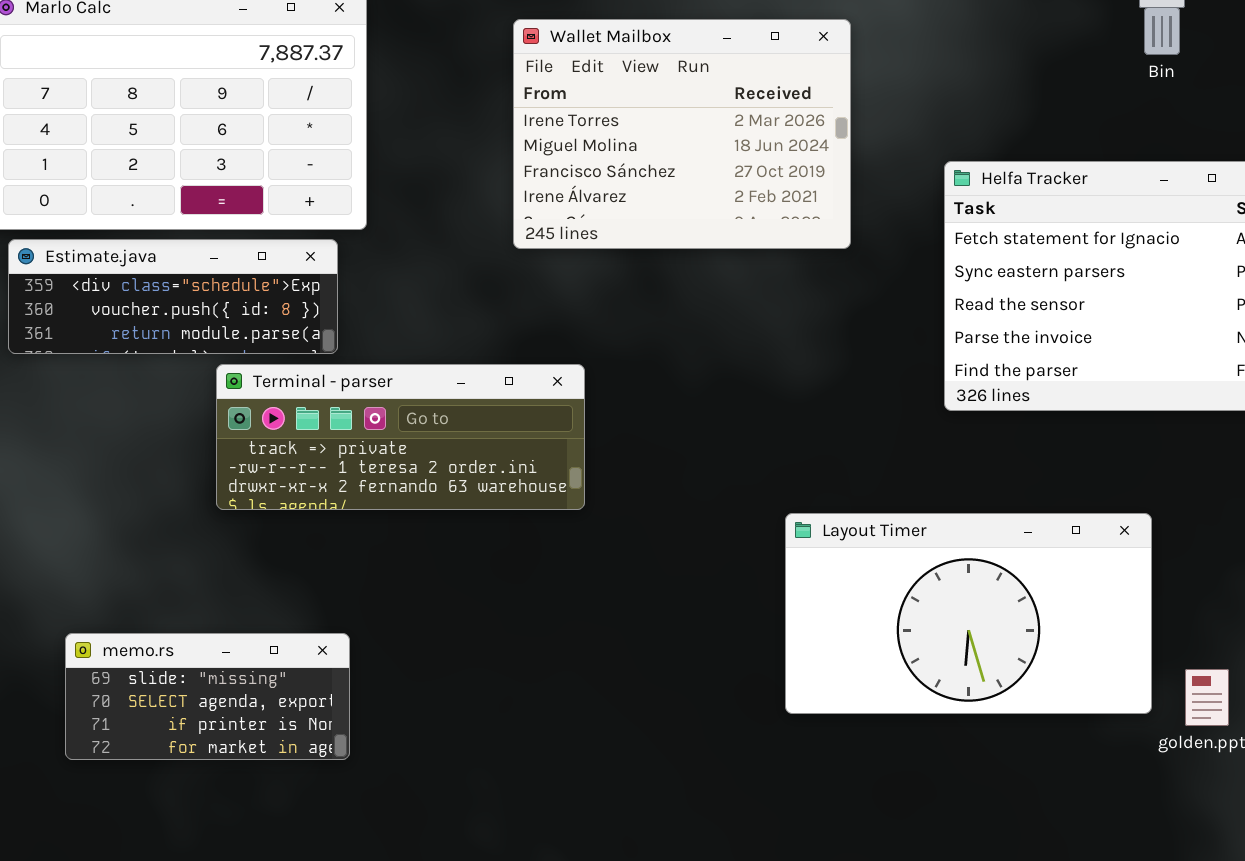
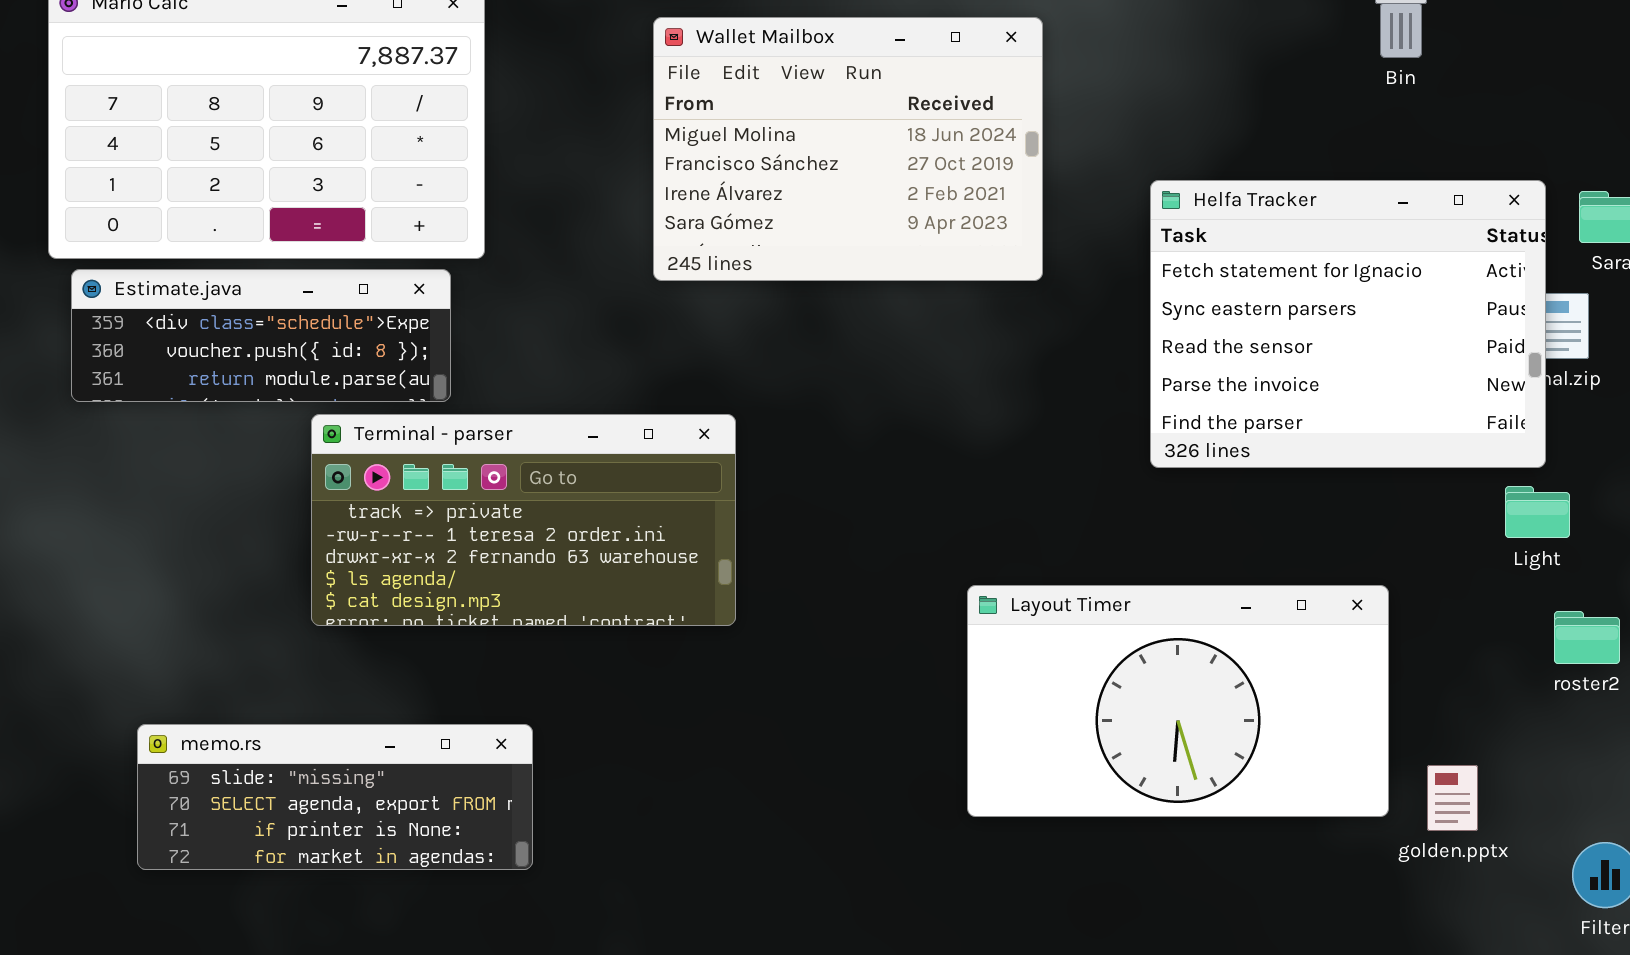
Wallet Mailbox: [513,19,851,249] -> [653,17,1043,281], scrolled down 1 row
Terminal - parser: [216,364,585,510] -> [311,414,736,626], resized
memo.rs: [65,633,350,760] -> [137,724,533,870], resized

